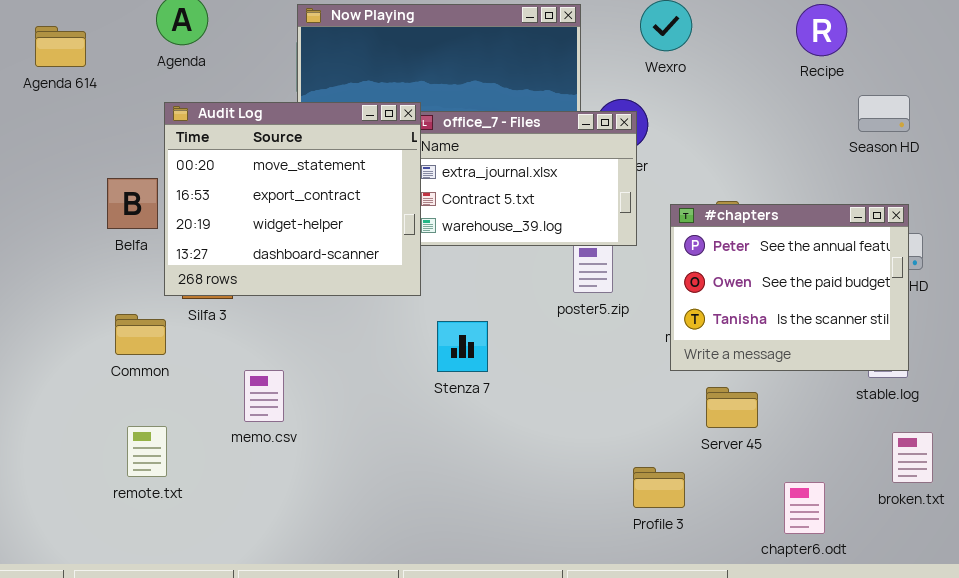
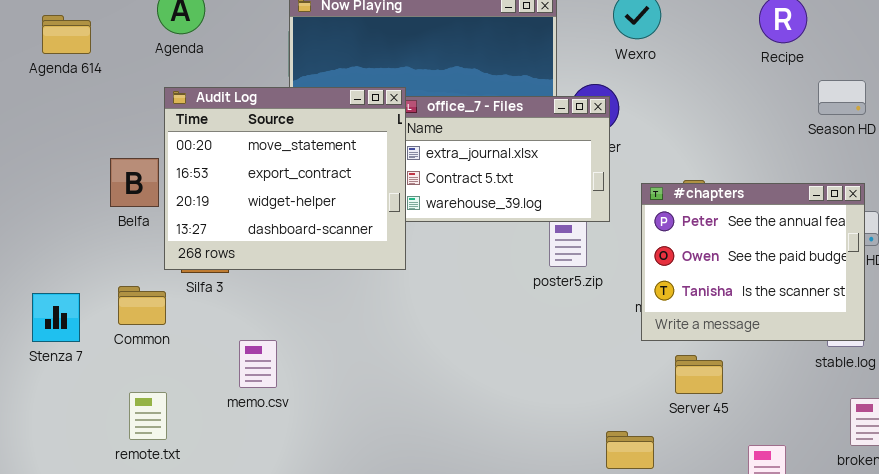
Stenza 7: [437,321,488,372] -> [32,293,80,342], moved

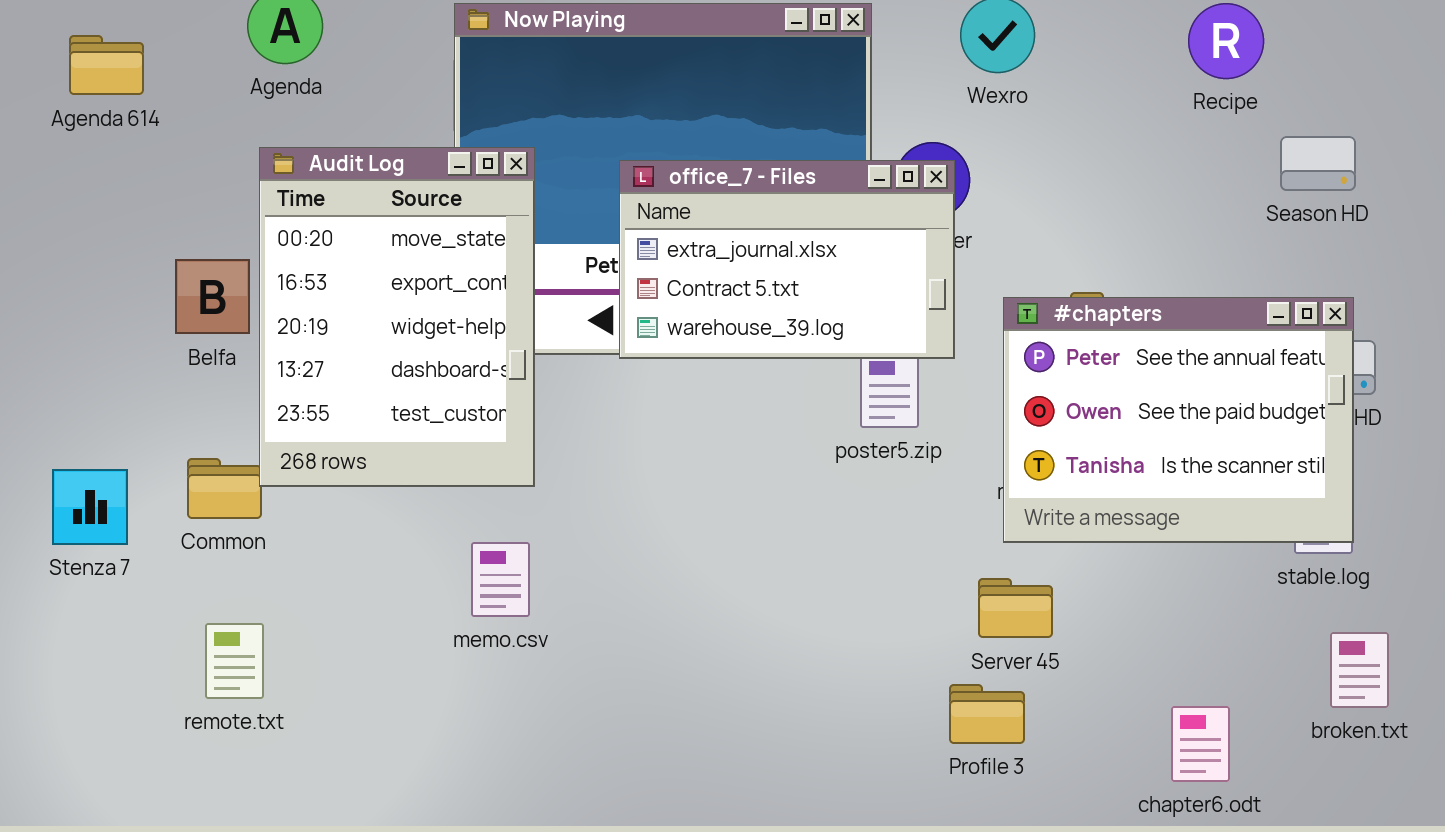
Audit Log: [164,87,406,270] -> [259,147,535,487], resized
memo.csv: [239,340,277,388] -> [471,542,530,617], moved
Server 45: [675,355,723,394] -> [978,578,1053,638], moved

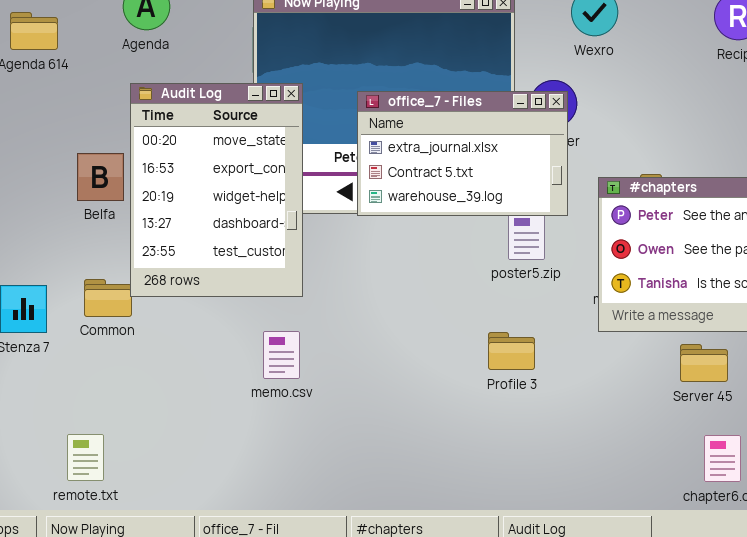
Server 45: [978,578,1053,638] -> [680,344,728,382], moved
remote.txt: [205,623,264,699] -> [67,434,104,481], moved
Profile 3: [949,684,1025,744] -> [488,332,535,370], moved

